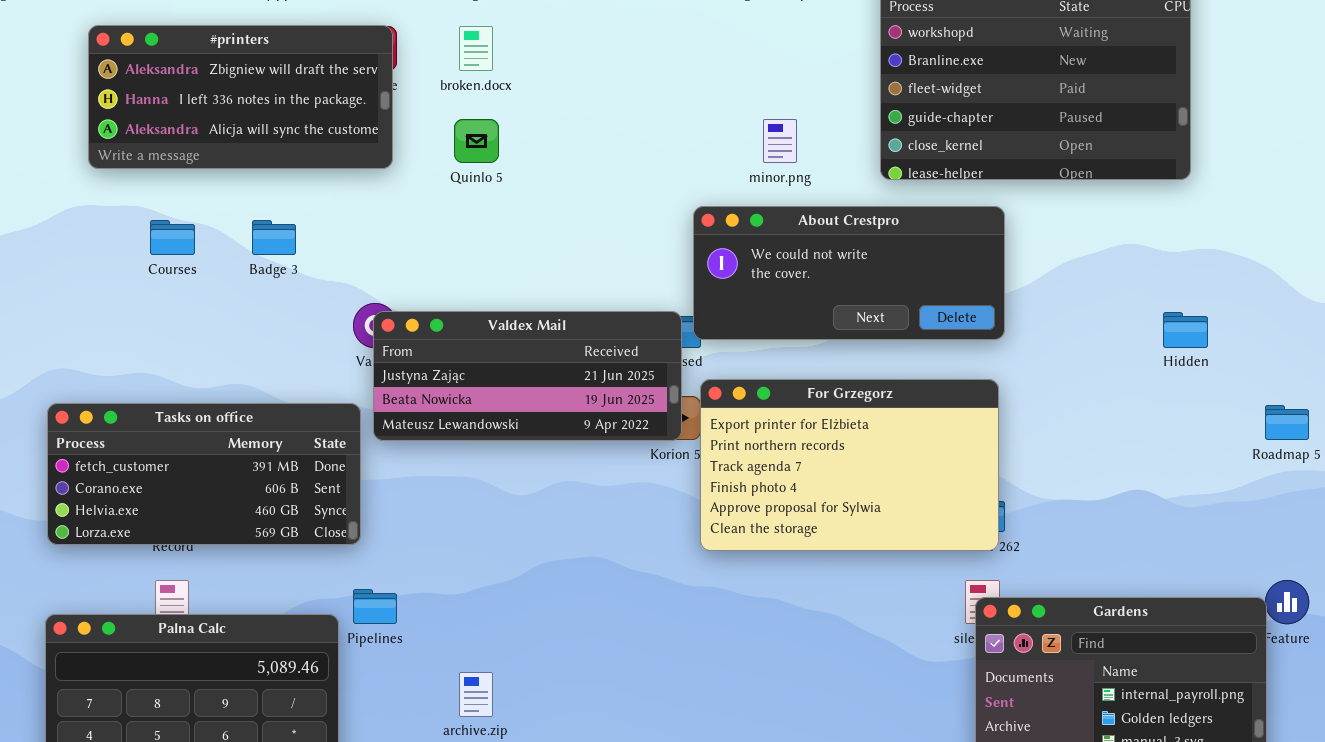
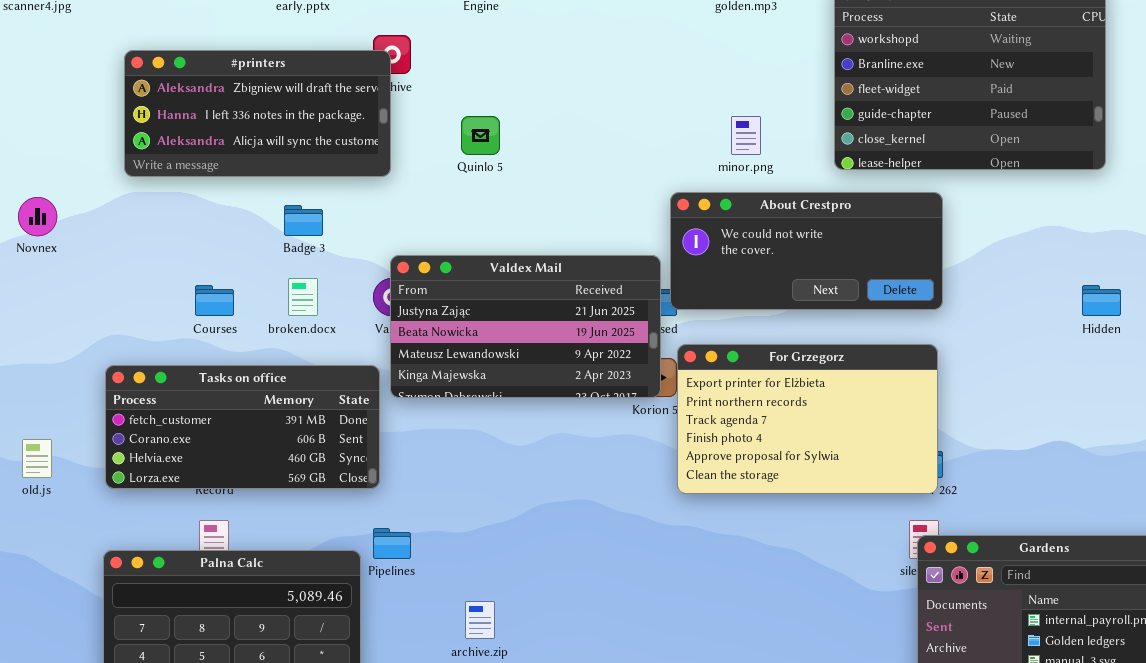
#printers: [88,25,393,169] -> [124,50,391,177], moved
broken.docx: [459,26,493,71] -> [288,278,318,316], moved
Courses: [150,220,195,255] -> [195,285,234,316], moved
Valdex Mail: [373,311,682,441] -> [390,255,661,398], resized

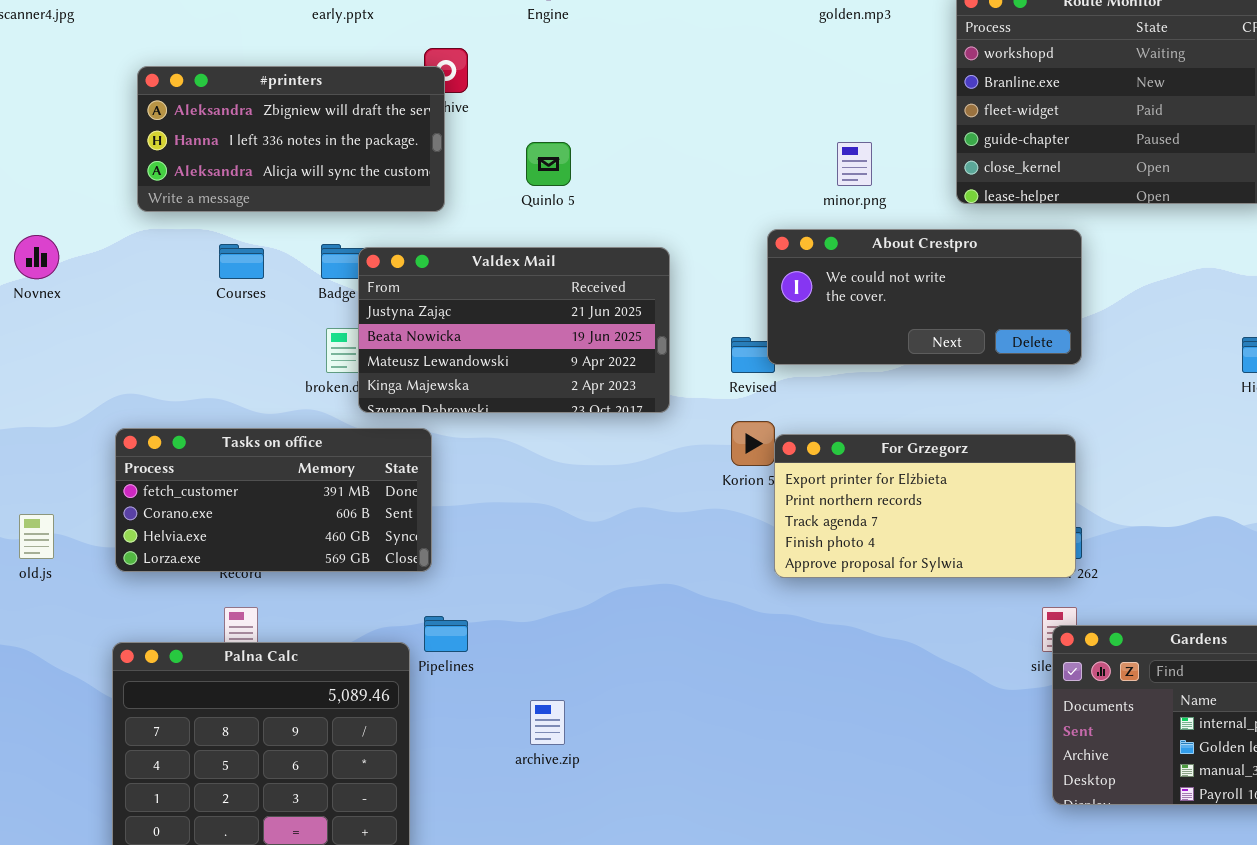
Valdex Mail: [390,255,661,398] -> [358,247,670,413], moved
Courses: [195,285,234,316] -> [219,244,264,279], moved
For Grzegorz: [677,344,938,494] -> [774,434,1076,578], resized

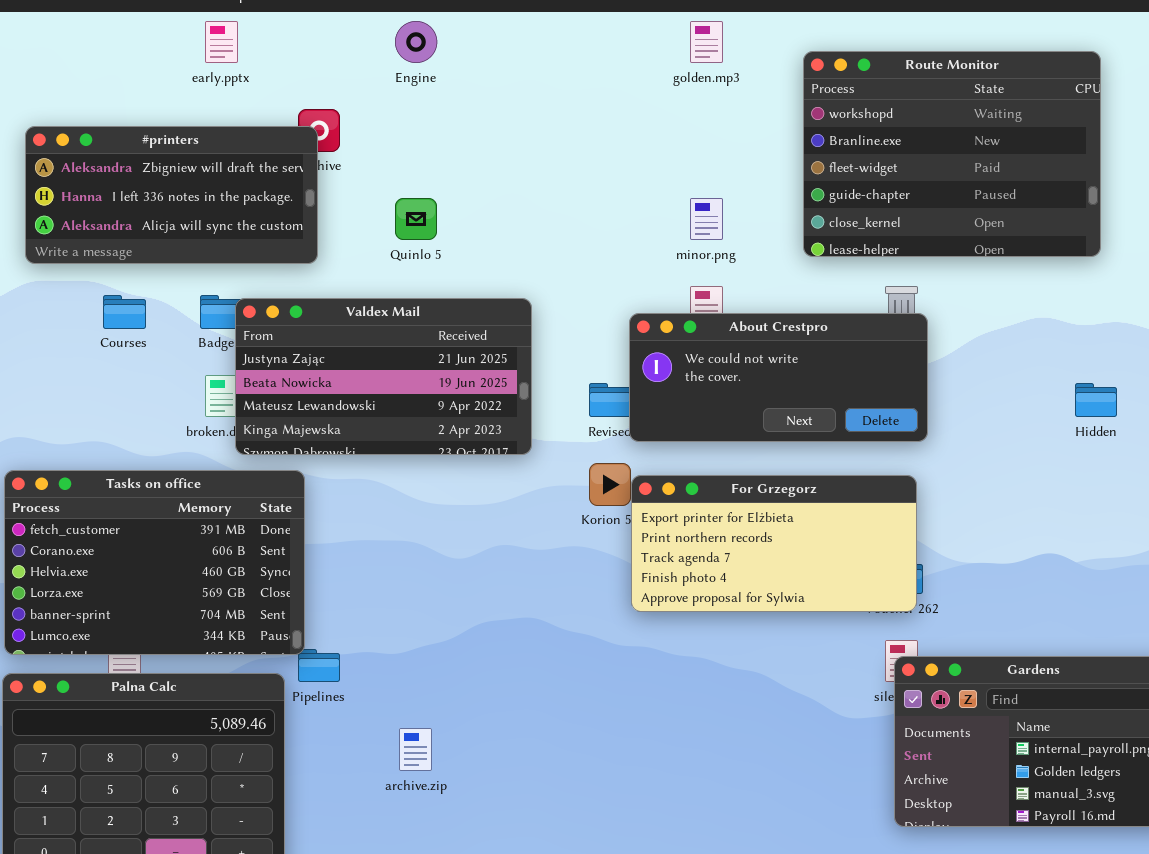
About Crestpro: [767,229,1082,365] -> [629,313,928,442], moved
Tasks on office: [115,428,432,572] -> [4,470,305,655], resized

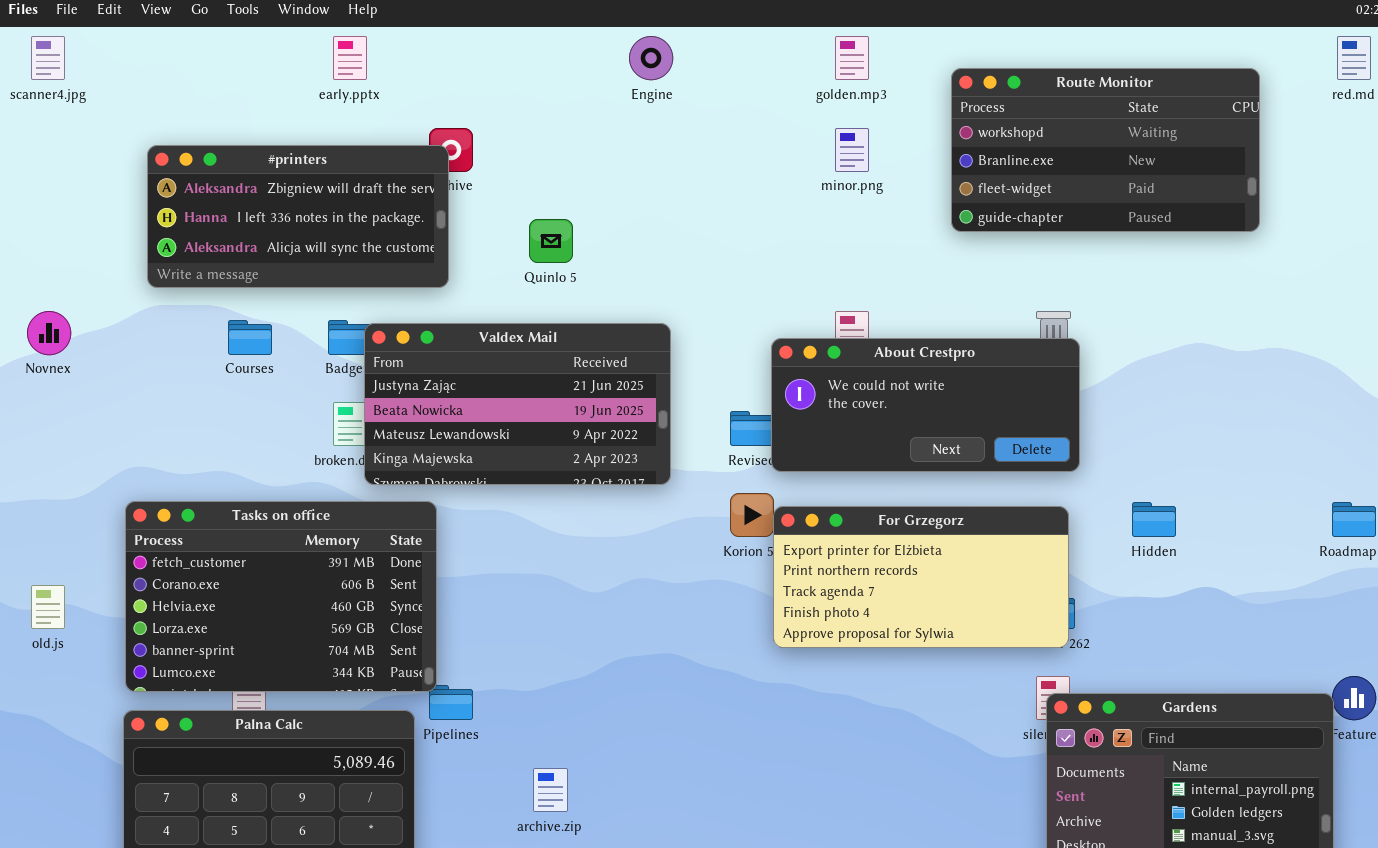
Engine: [395,21,437,63] -> [629,36,673,80], moved
Route Monitor: [803,51,1101,257] -> [951,68,1260,232], resized
minor.png: [690,198,723,240] -> [835,128,869,172], moved
Hidden: [1075,383,1117,417] -> [1132,502,1176,537], moved

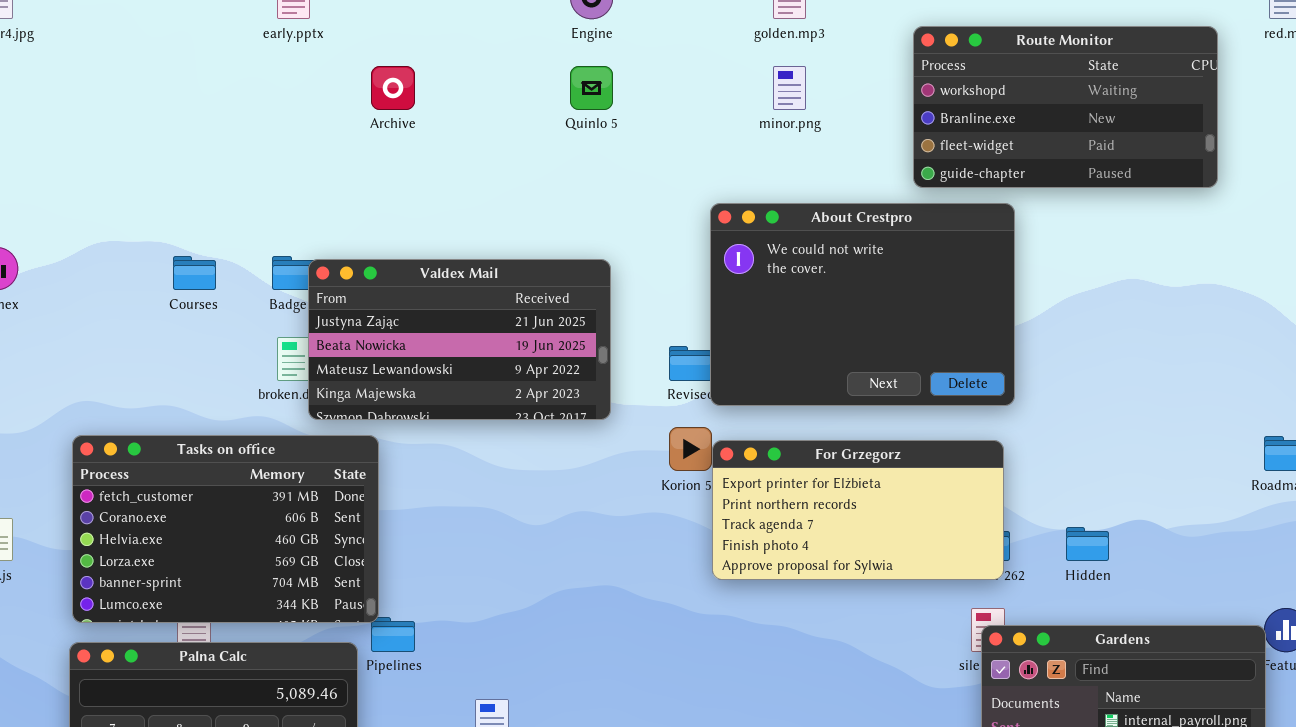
Route Monitor: [951,68,1260,232] -> [913,26,1218,188], moved
#printers: [147,145,449,288] -> none, closed
Quinlo 5: [529,219,573,263] -> [570,66,613,110], moved
About Crestpro: [771,338,1080,472] -> [710,203,1015,406], resized
Hidden: [1132,502,1176,537] -> [1066,527,1109,561], moved

